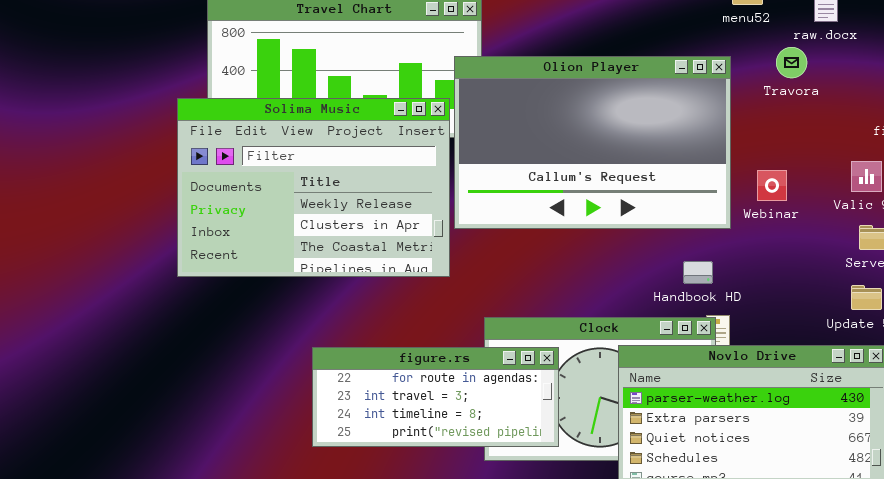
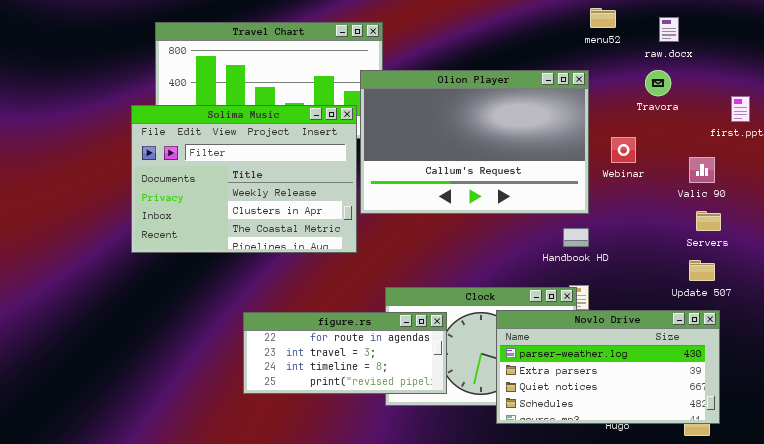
Travora: [776,47,807,78] -> [645,70,671,96], moved
Webinar: [757,170,787,201] -> [611,137,636,163], moved
Handbook HD: [683,261,713,284] -> [563,228,589,247], moved

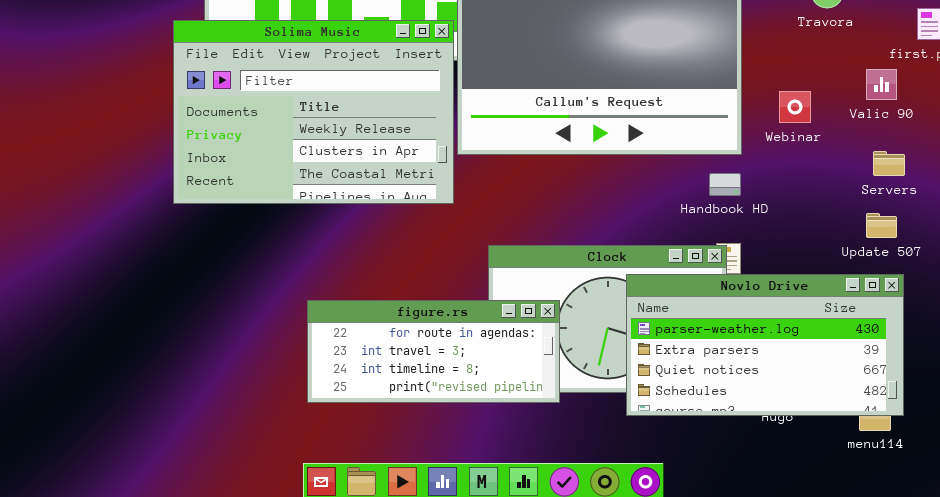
Webinar: [611,137,636,163] -> [779,91,811,123], moved
Valic 90: [689,157,715,183] -> [866,69,897,100], moved
figure.rs: [243,312,447,394] -> [307,300,560,403], moved

